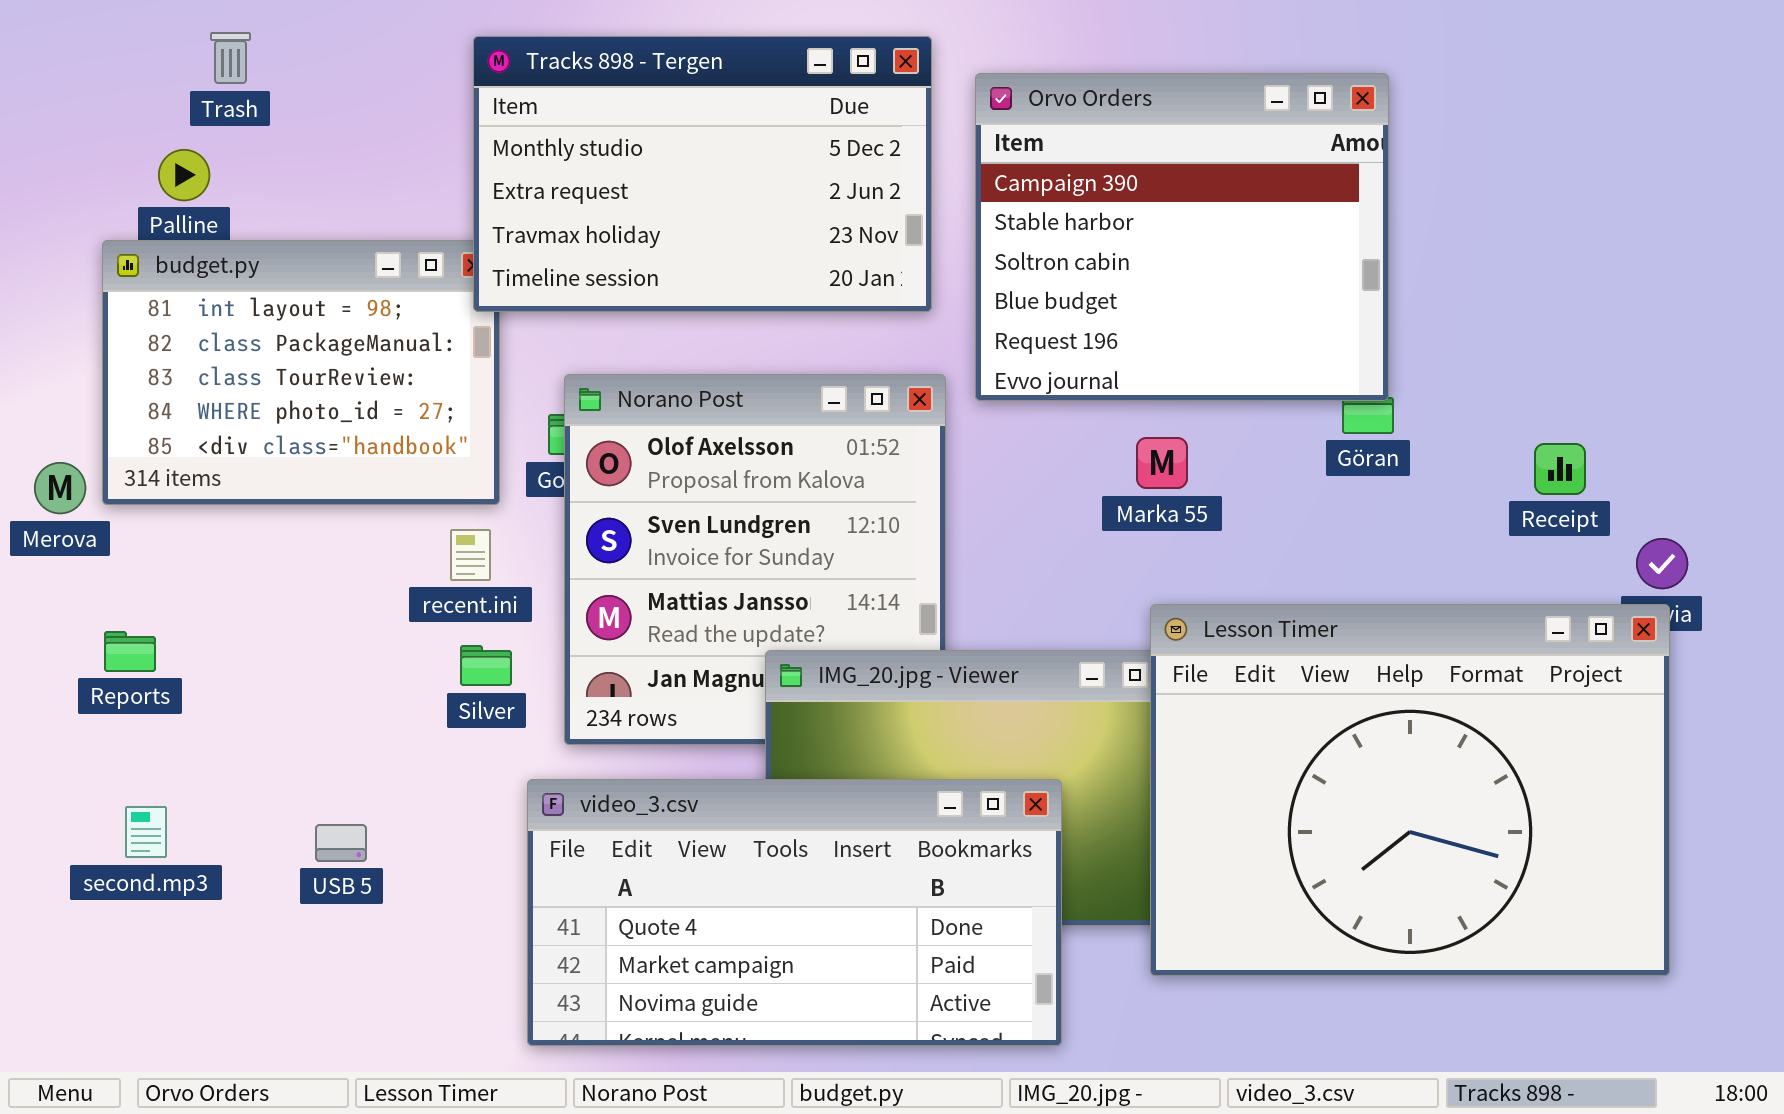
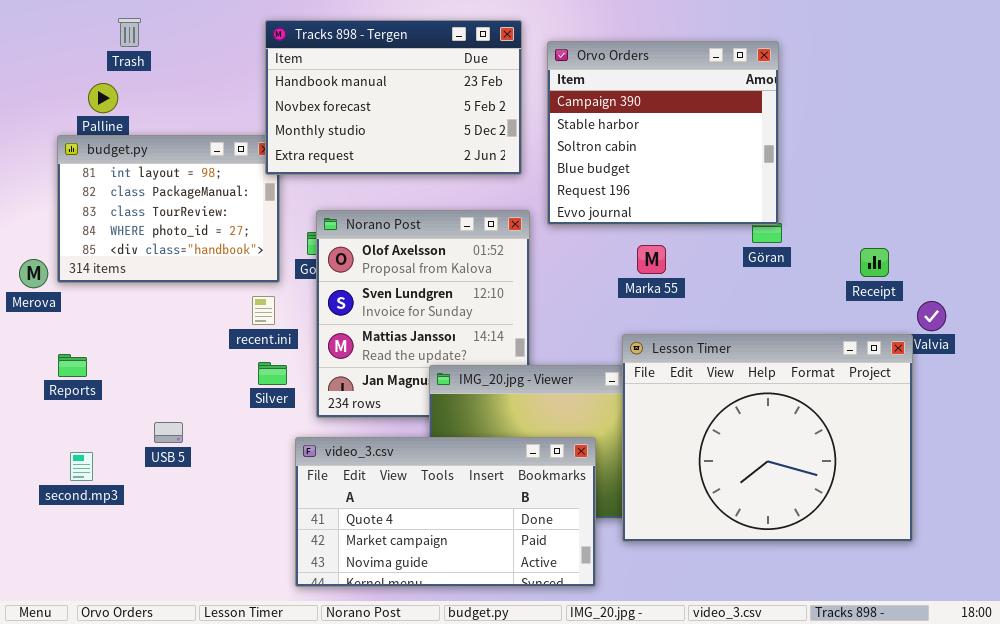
Tracks 898 - Tergen: [473,36,932,312] -> [265,20,522,175], scrolled up 2 rows
Lesson Timer: [1150,604,1670,976] -> [622,334,913,542], moved
USB 5: [315,824,367,862] -> [154,422,183,443], moved

